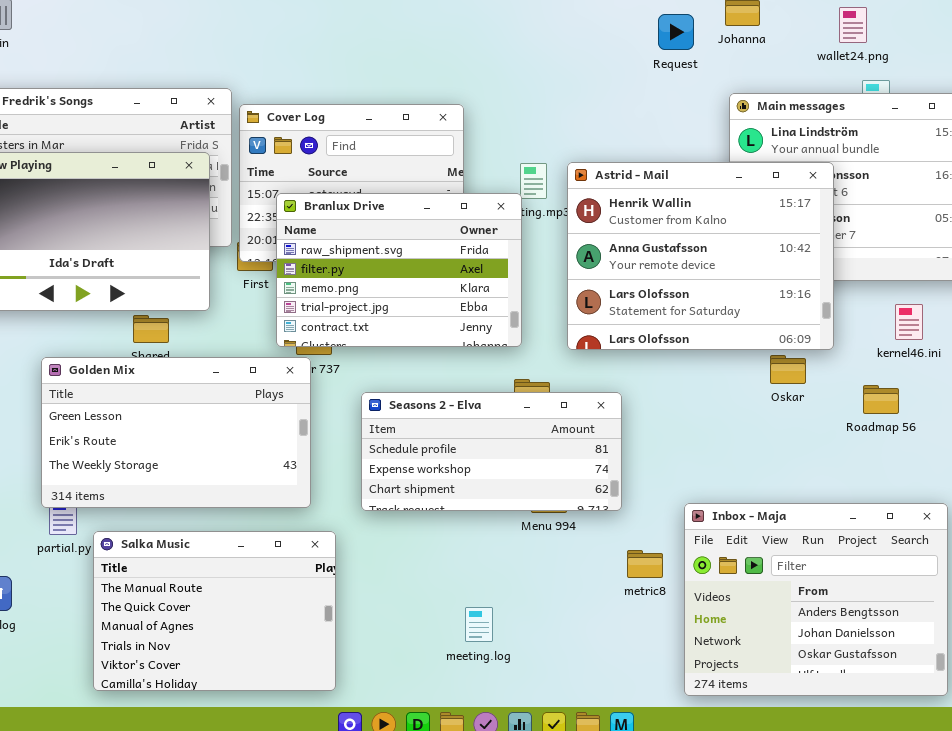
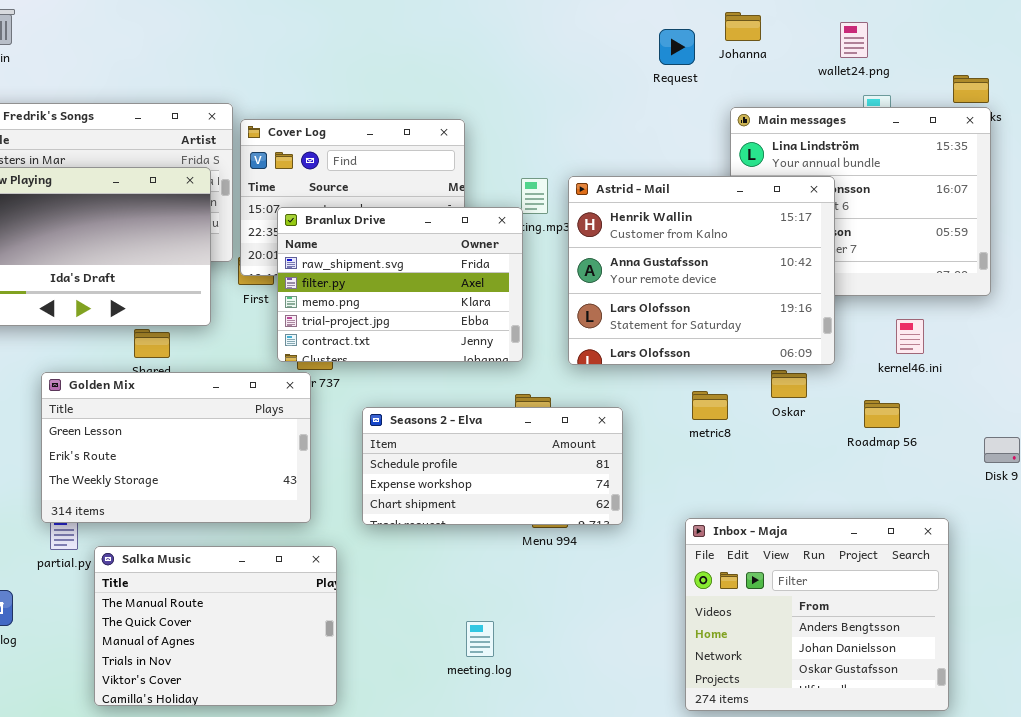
metric8: [627,550,663,578] -> [692,391,728,420], moved

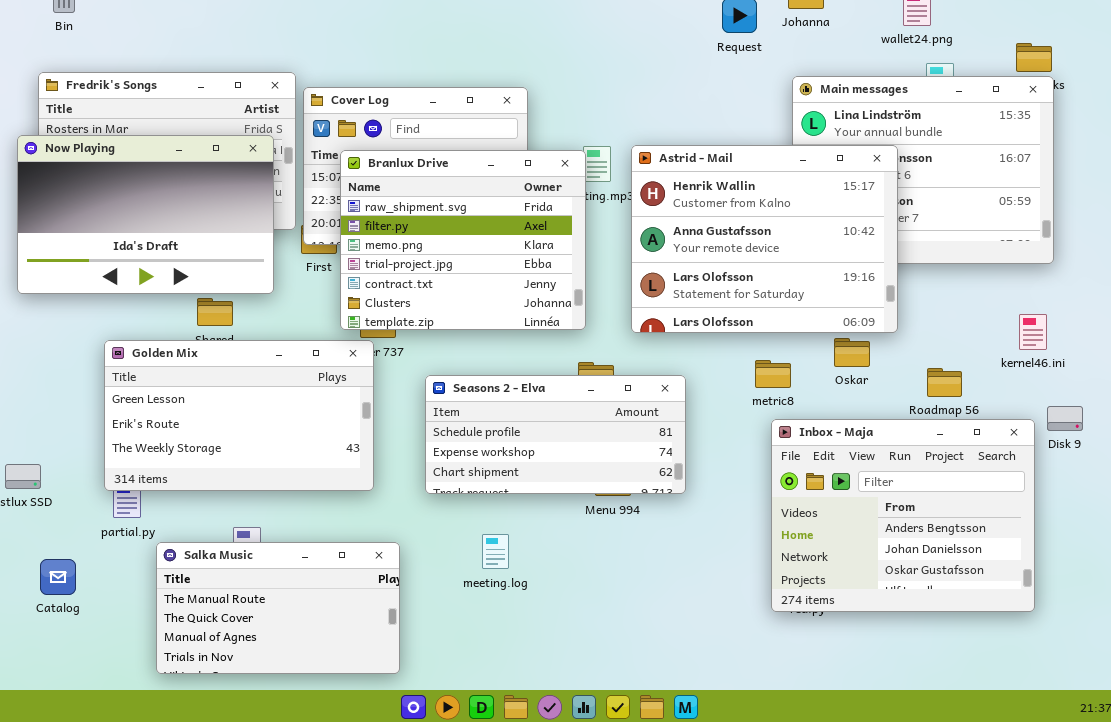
Branlux Drive: [277,207,523,362] -> [340,150,586,330], resized
kernel46.ini: [896,319,924,354] -> [1019,314,1047,350], moved
Inbox - Maja: [685,518,949,711] -> [771,419,1035,612], moved
Salka Music: [94,546,337,706] -> [156,542,400,674], resized
meeting.log: [466,621,494,657] -> [482,534,509,569], moved

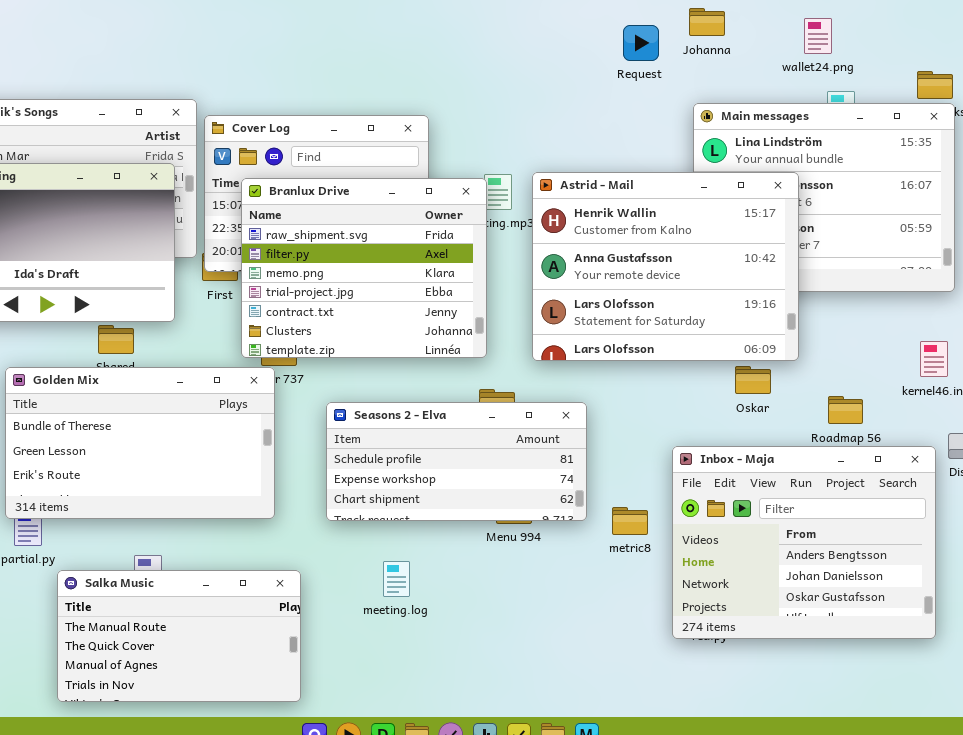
Golden Mix: [104,340,374,491] -> [5,367,275,519], scrolled up 1 row
metric8: [755,360,791,388] -> [612,507,648,535], moved

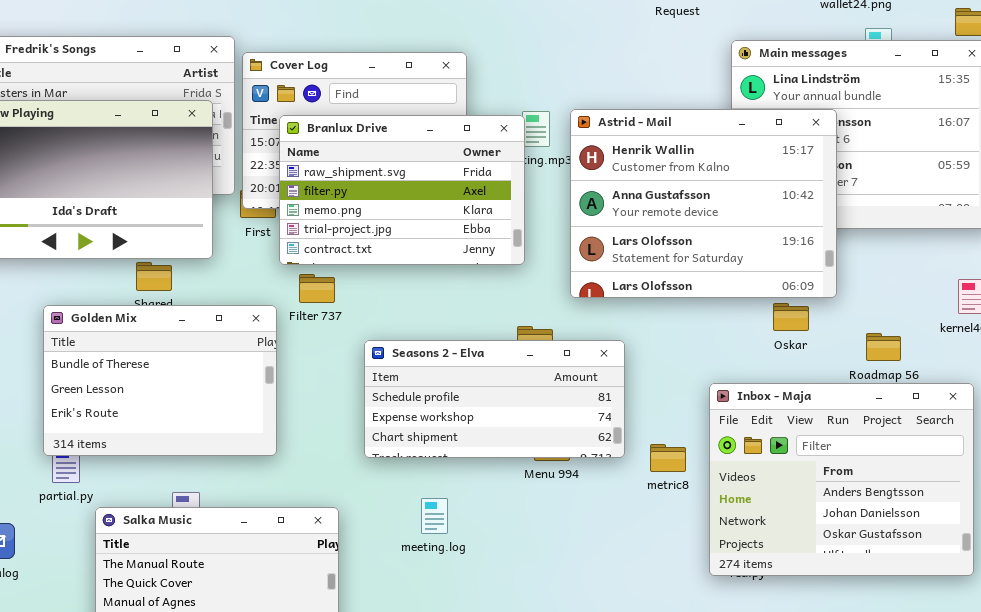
Branlux Drive: [241,178,487,358] -> [279,115,525,265], resized
Golden Mix: [5,367,275,519] -> [43,305,277,456], resized

